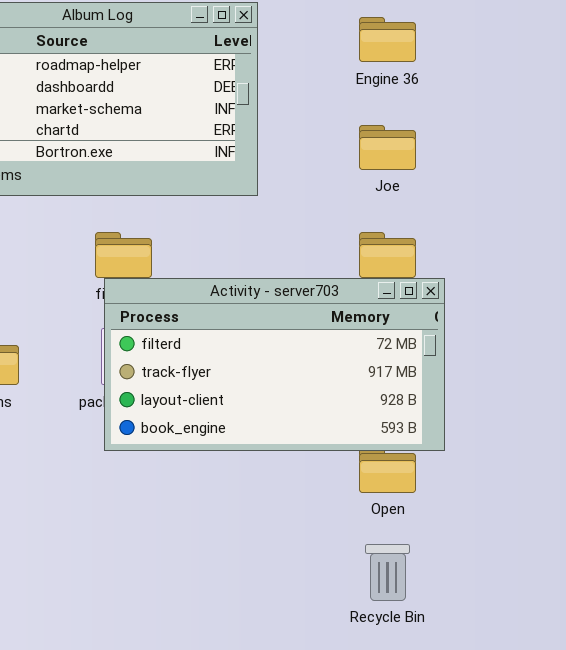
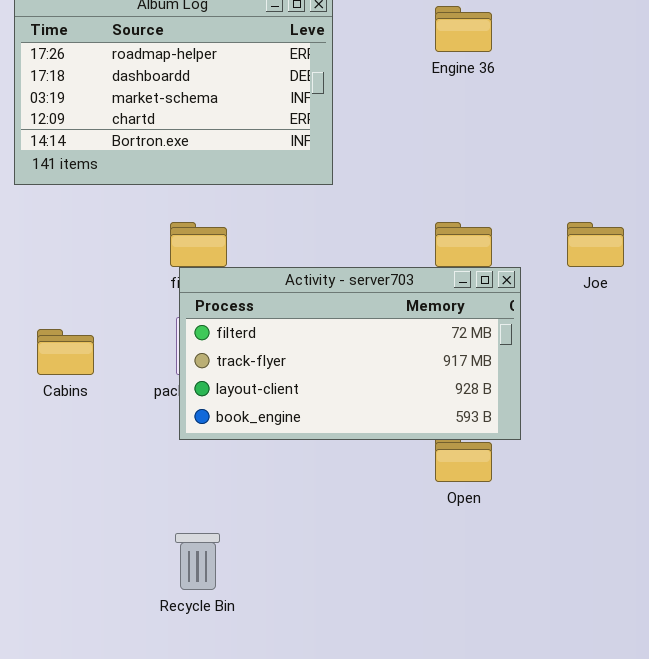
Joe: [359,125,416,170] -> [567,222,624,267], moved
Recycle Bin: [365,544,410,601] -> [175,533,220,590], moved

